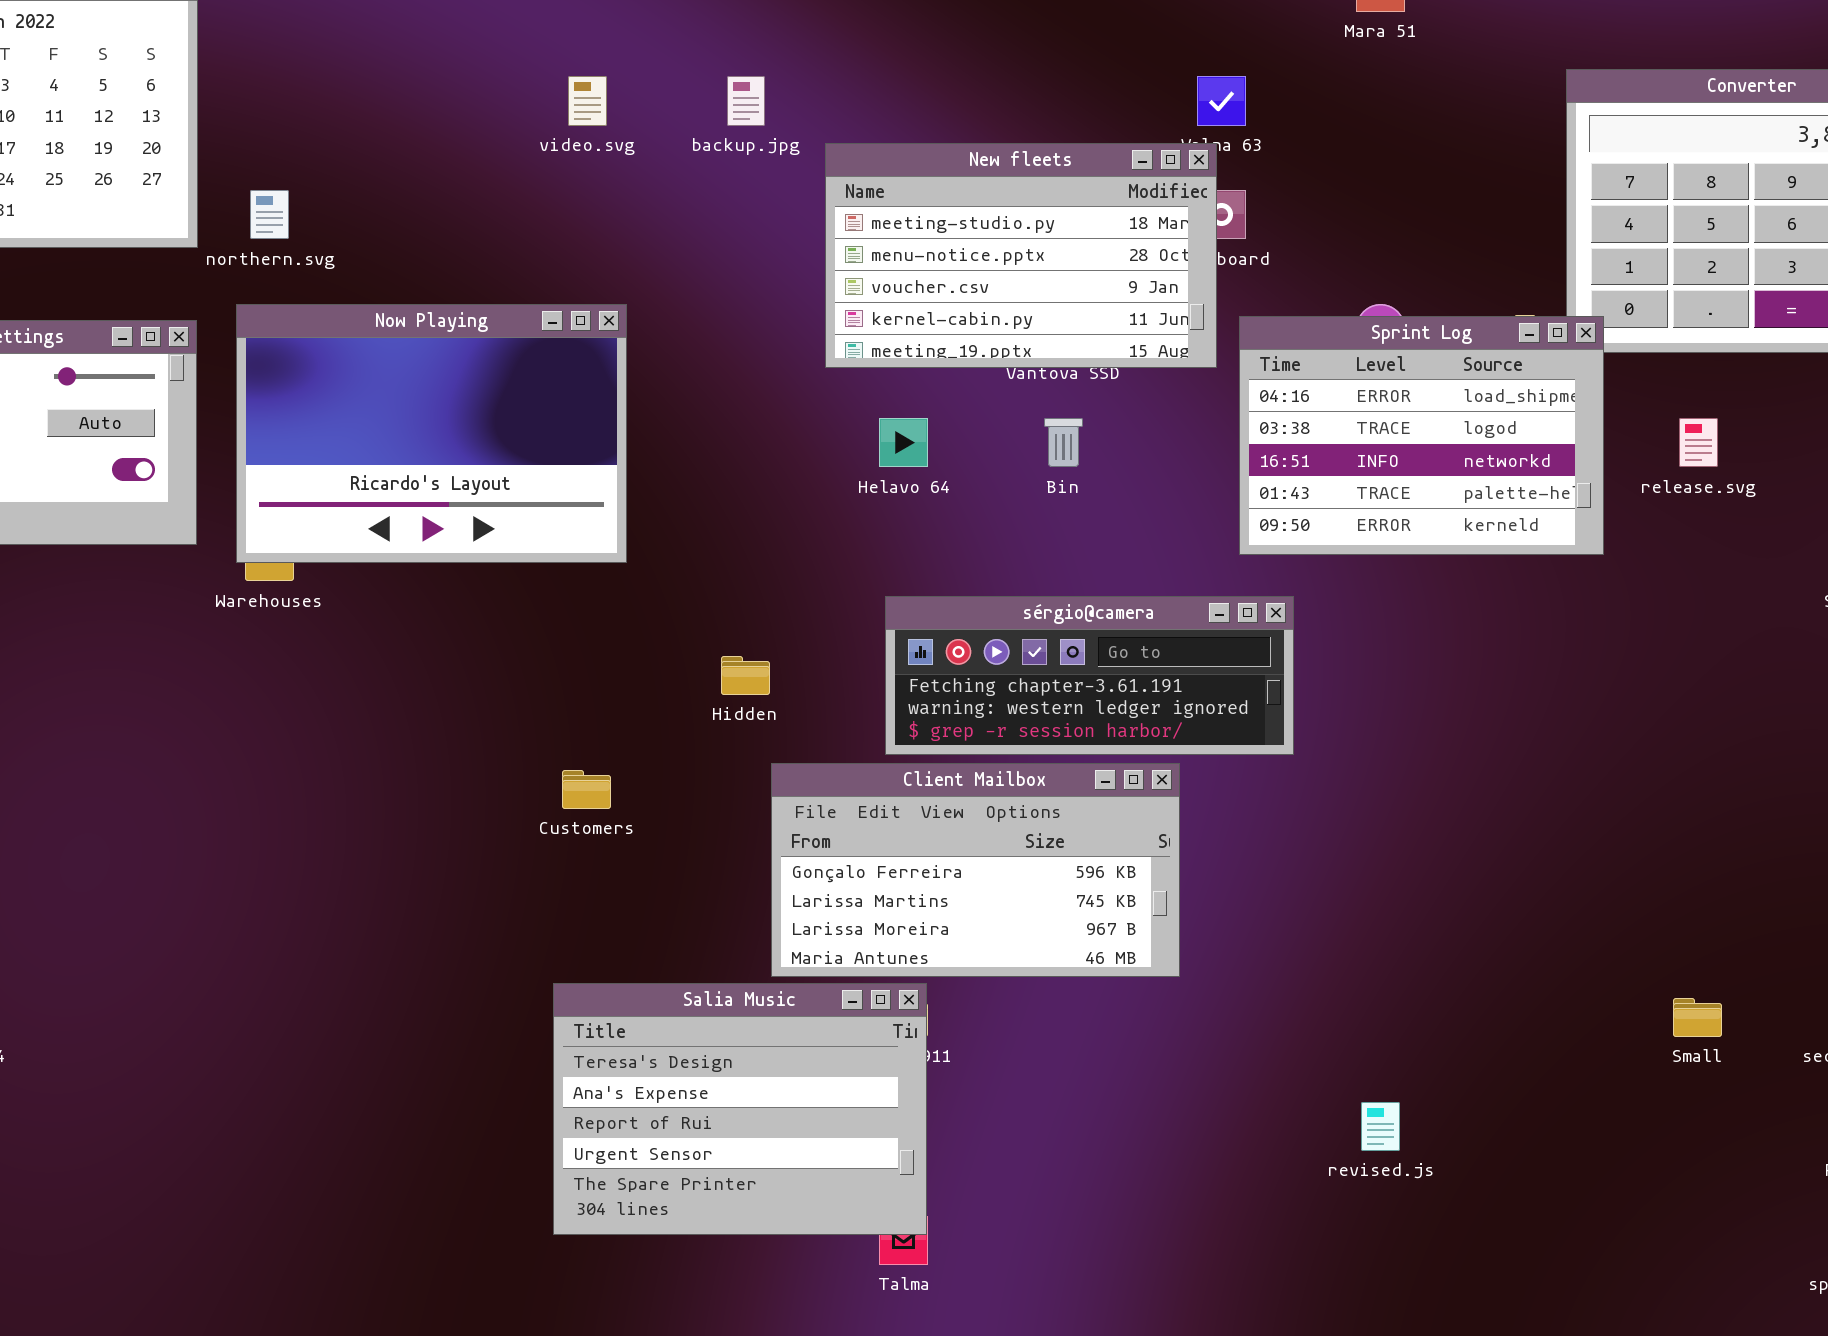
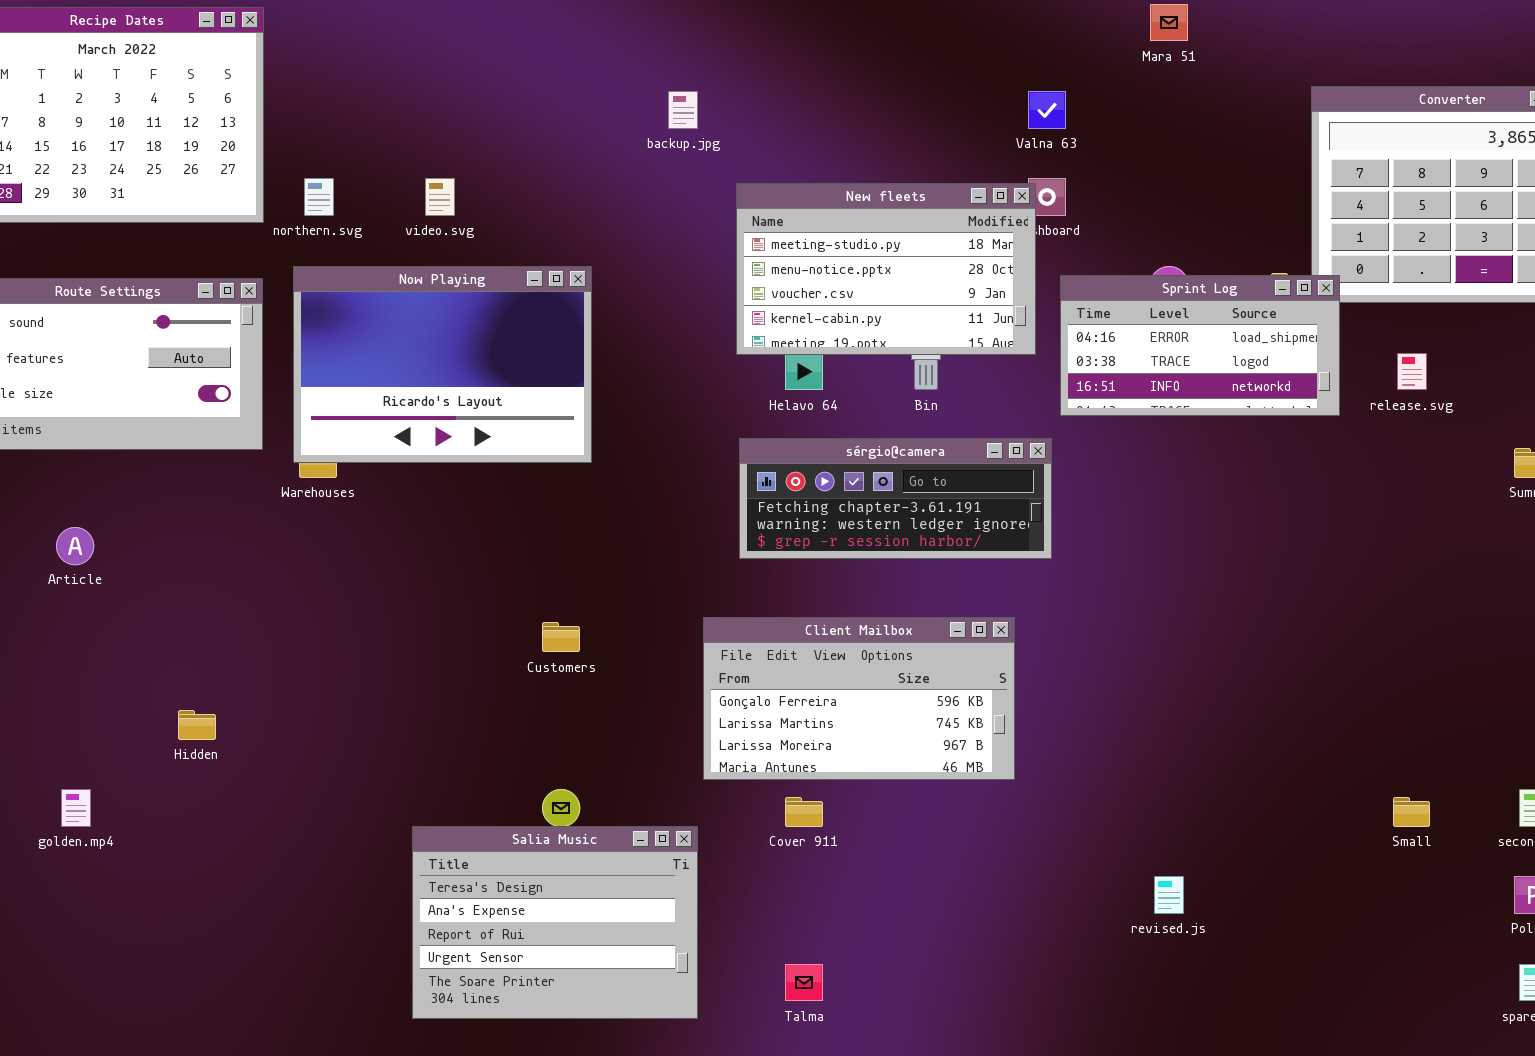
video.svg: [568,76,607,126] -> [425,178,455,216], moved
New fleets: [825,143,1217,368] -> [736,183,1036,355], moved
Sprint Log: [1239,316,1604,555] -> [1060,275,1340,416], resized
sérgio@camera: [885,596,1294,755] -> [739,438,1052,559], moved
Hidden: [721,656,770,695] -> [178,710,216,740], moved
Salia Music: [553,983,927,1235] -> [412,826,698,1019], moved

